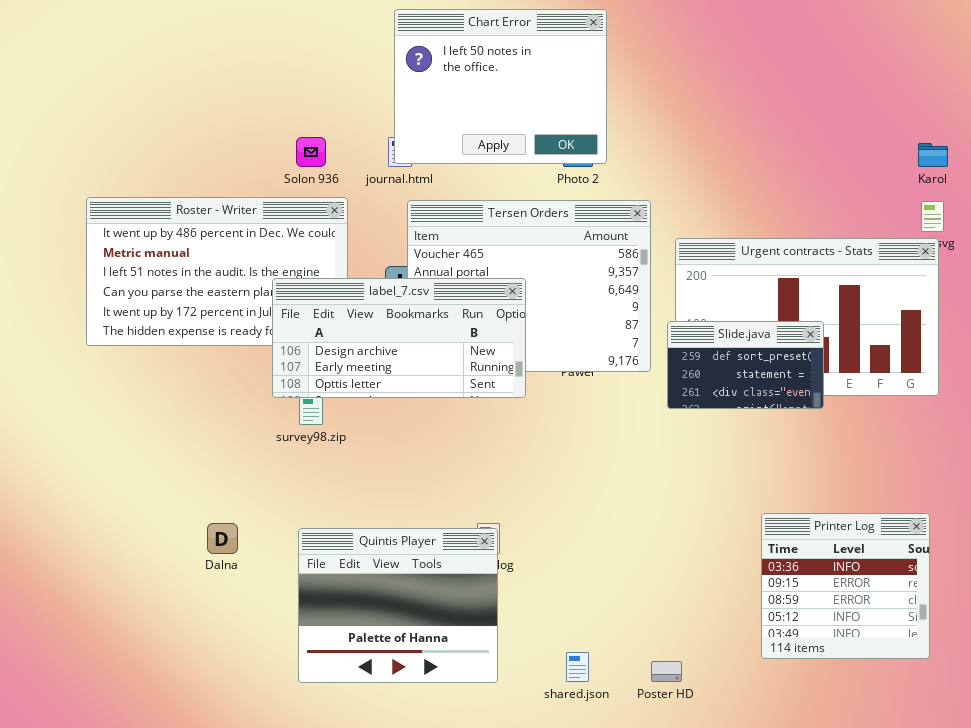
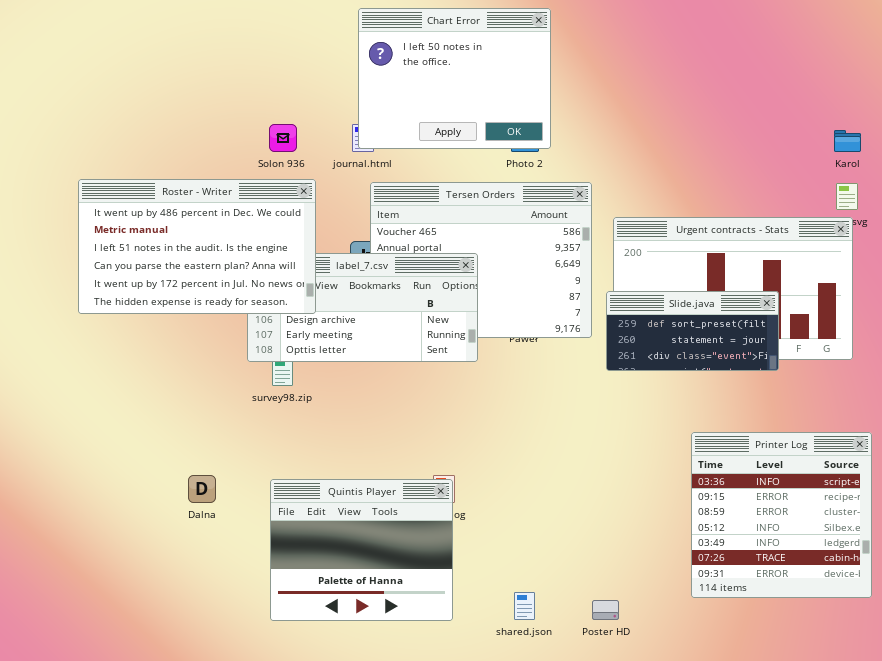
Roster - Writer: [86,197,348,346] -> [78,179,316,314], raised
Slide.java: [667,321,824,409] -> [606,291,779,371], resized
Printer Log: [761,513,930,659] -> [691,432,872,598], resized

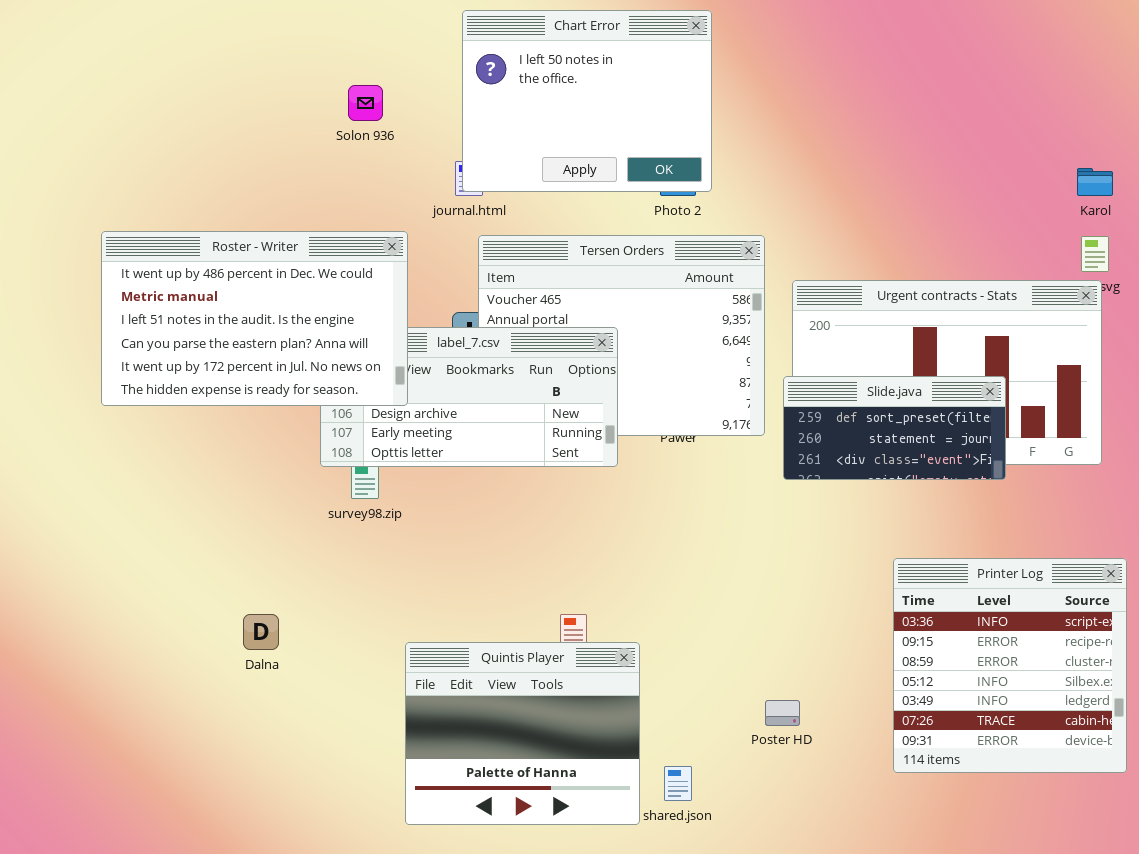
Solon 936: [269,124,297,152] -> [348,85,383,121], moved
Quintis Player: [270,479,453,621] -> [405,642,640,825], moved
Poster HD: [592,600,619,620] -> [765,700,800,726], moved

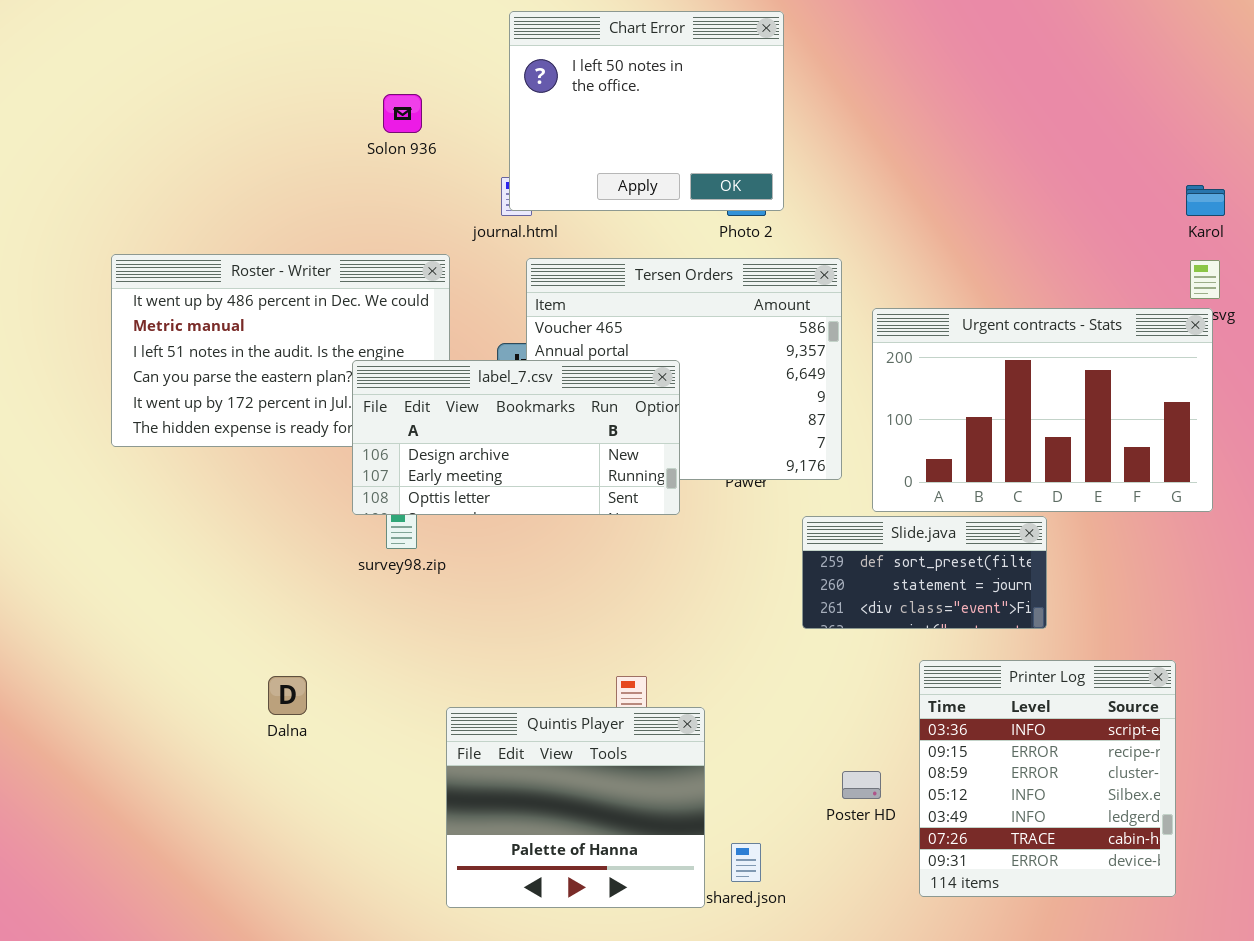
label_7.csv: [320,327,618,467] -> [352,360,680,515], raised
Slide.java: [783,376,1006,480] -> [802,516,1047,629], moved
Printer Log: [893,558,1127,773] -> [919,660,1176,897], moved

